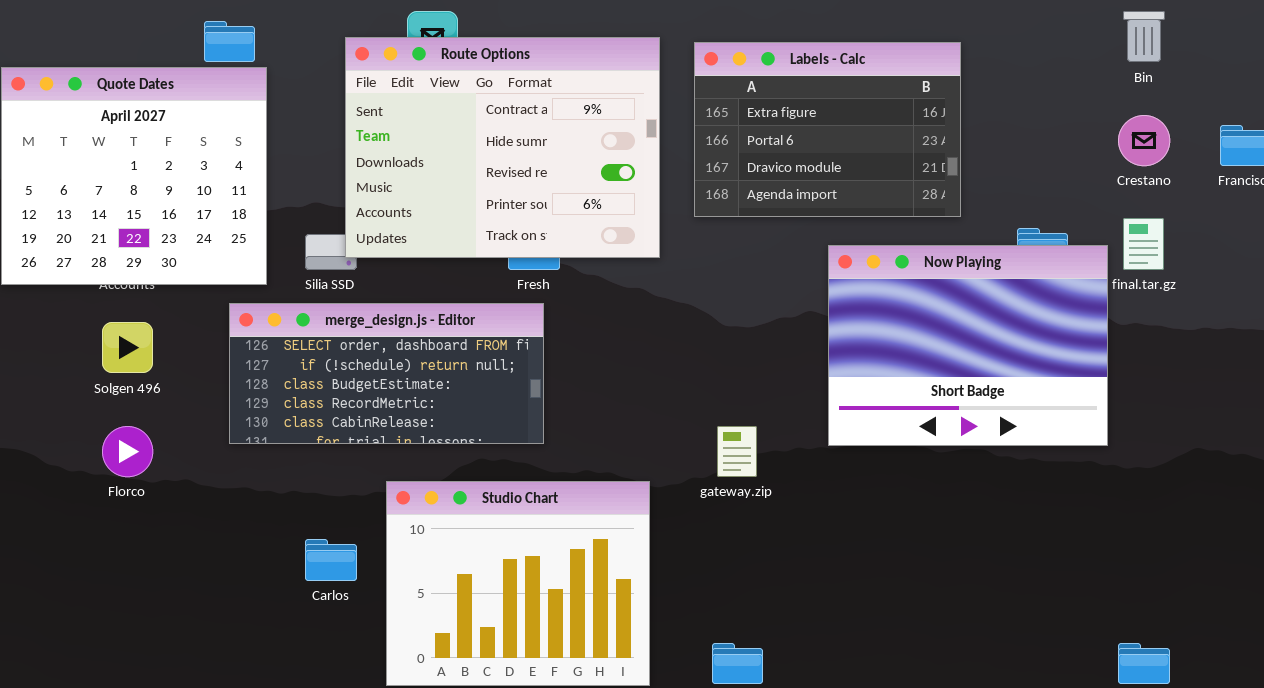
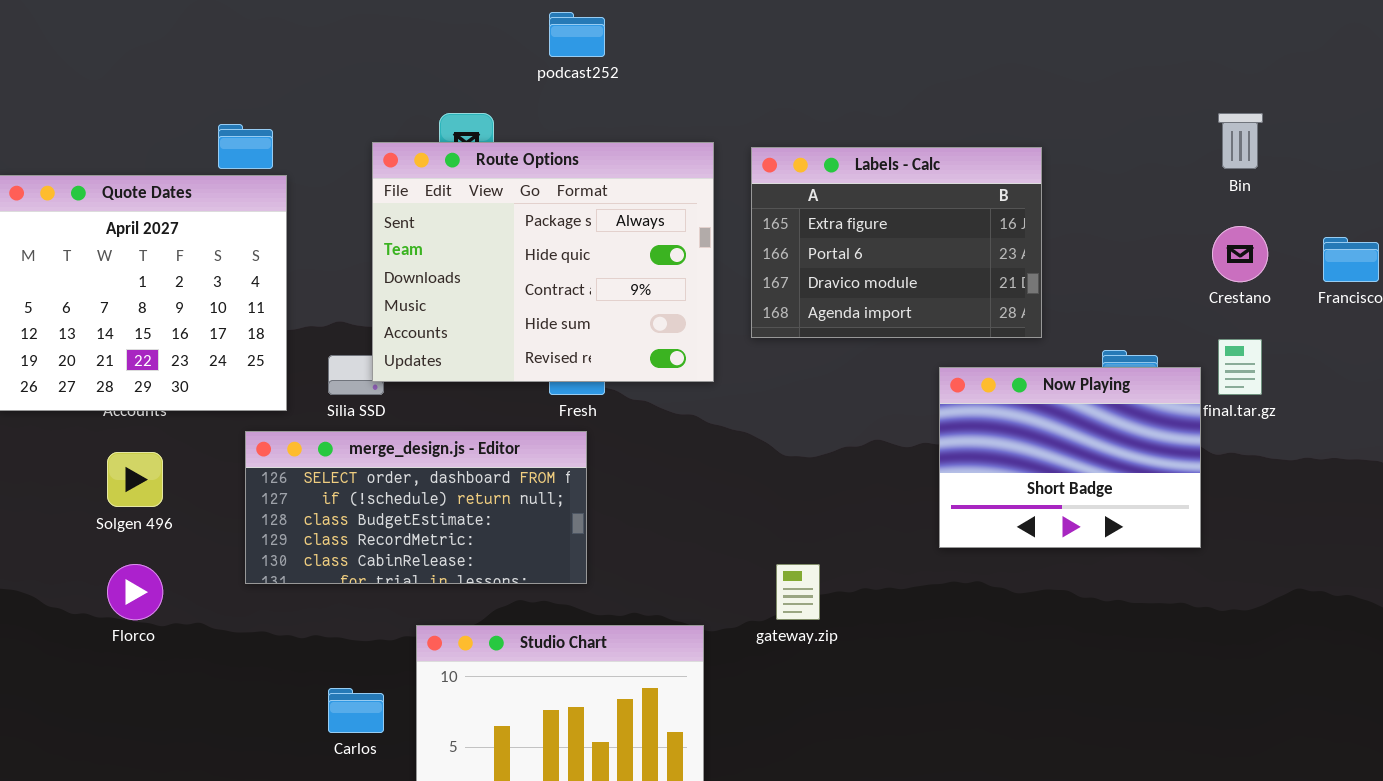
Route Options: [345,37,660,258] -> [372,142,714,382], scrolled up 2 rows
Now Playing: [828,245,1108,446] -> [939,367,1201,548], resized

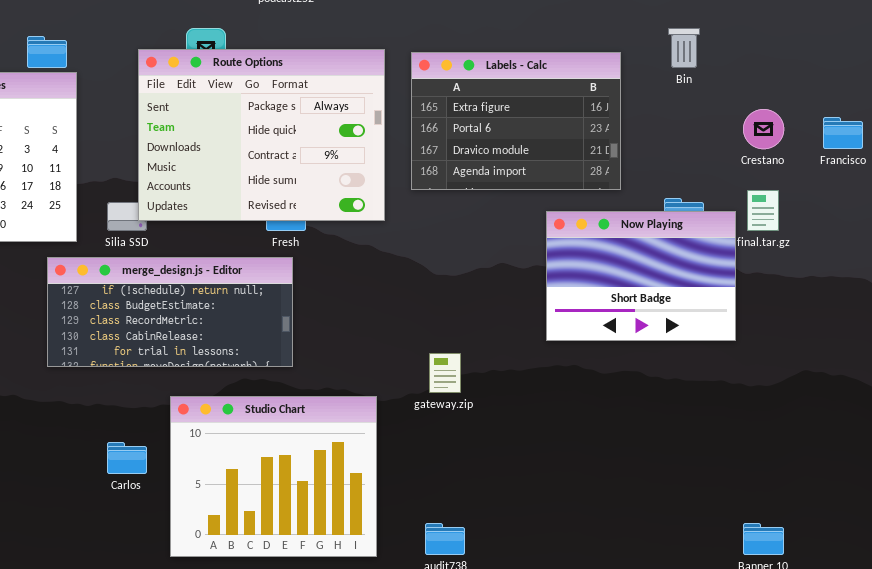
Bin: [1218,113,1263,169] -> [668,28,700,68], moved
merge_design.js - Editor: [245,431,587,584] -> [47,257,293,367], scrolled down 1 row

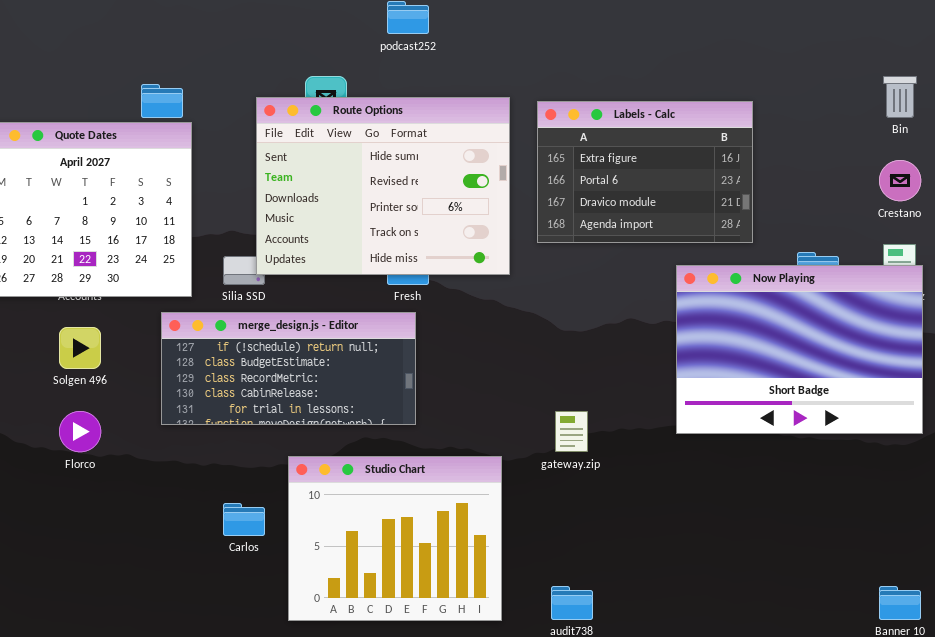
Bin: [668,28,700,68] -> [883,76,917,118], moved
Route Options: [138,49,385,221] -> [256,97,510,275], scrolled down 3 rows
Now Playing: [546,211,736,341] -> [676,265,923,434], resized

